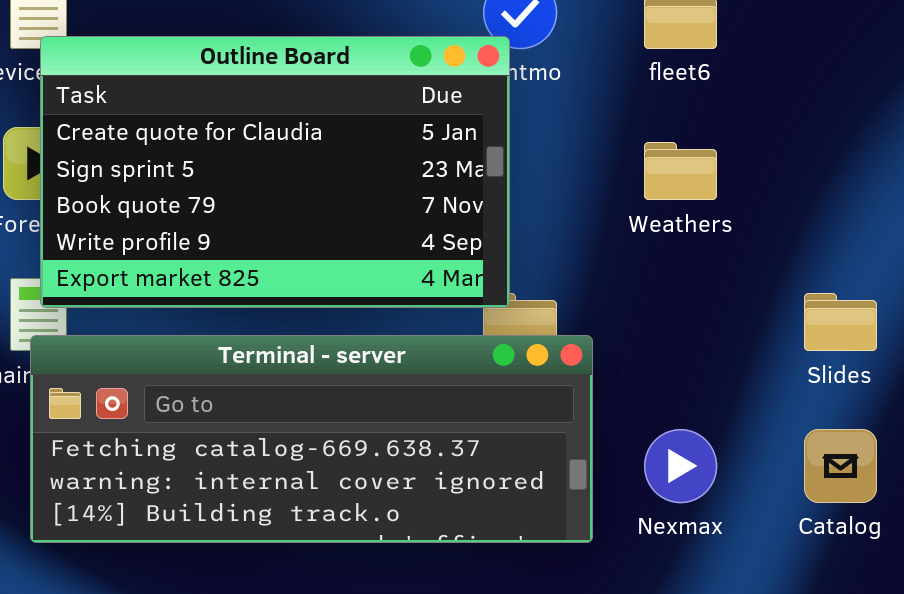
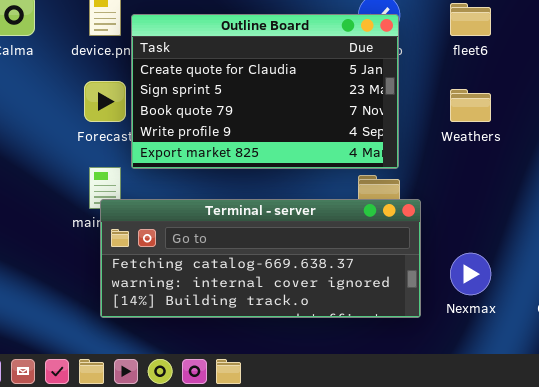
Outline Board: [40,36,510,308] -> [131,14,399,169], moved

